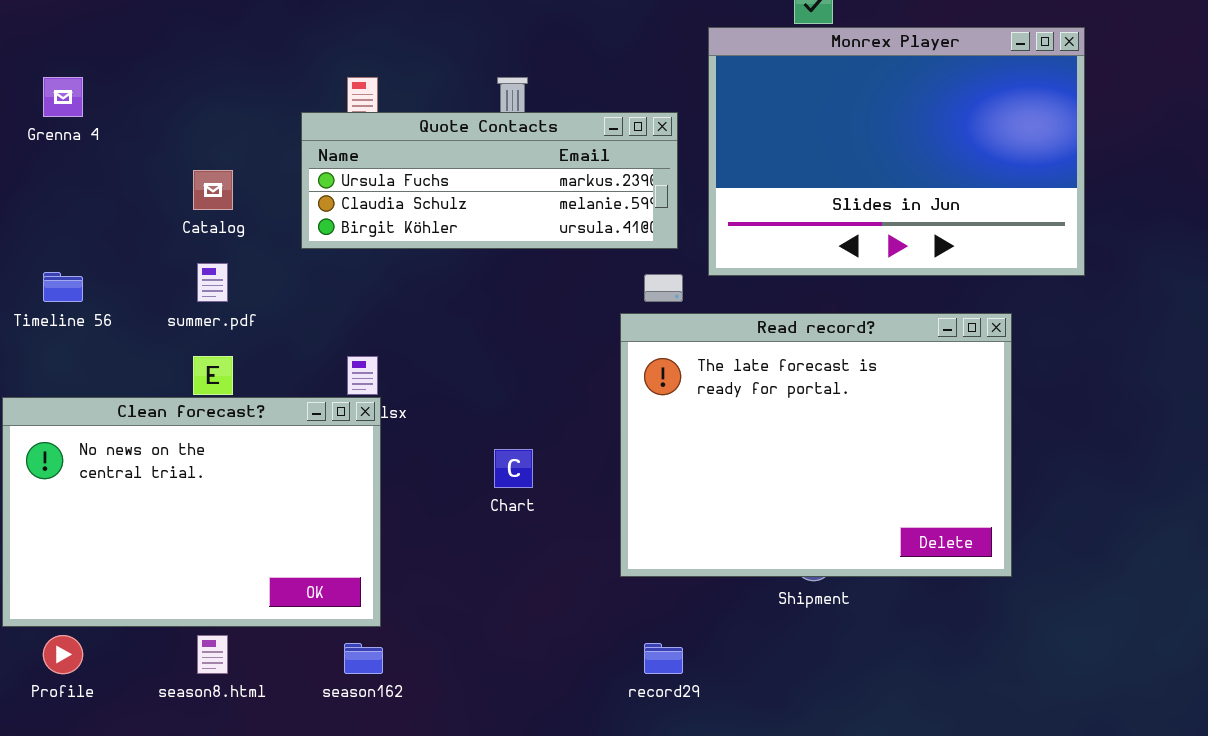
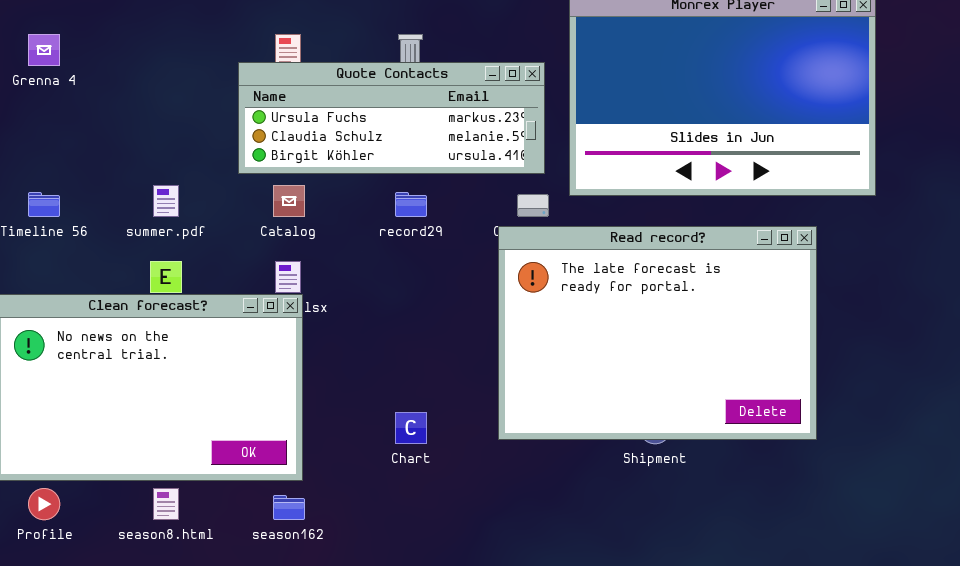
Catalog: [193,170,233,210] -> [273,185,305,217], moved
Chart: [494,449,533,488] -> [395,412,427,444], moved
record29: [644,643,683,674] -> [395,192,427,217], moved

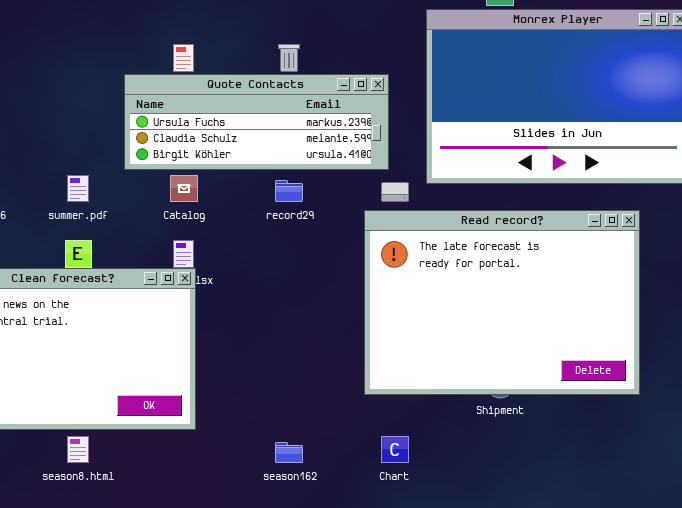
Quote Contacts: [238,62,545,174] -> [124,74,389,170], moved
Chart: [395,412,427,444] -> [381,436,409,463], moved
season162: [273,495,305,520] -> [275,442,303,463], moved

